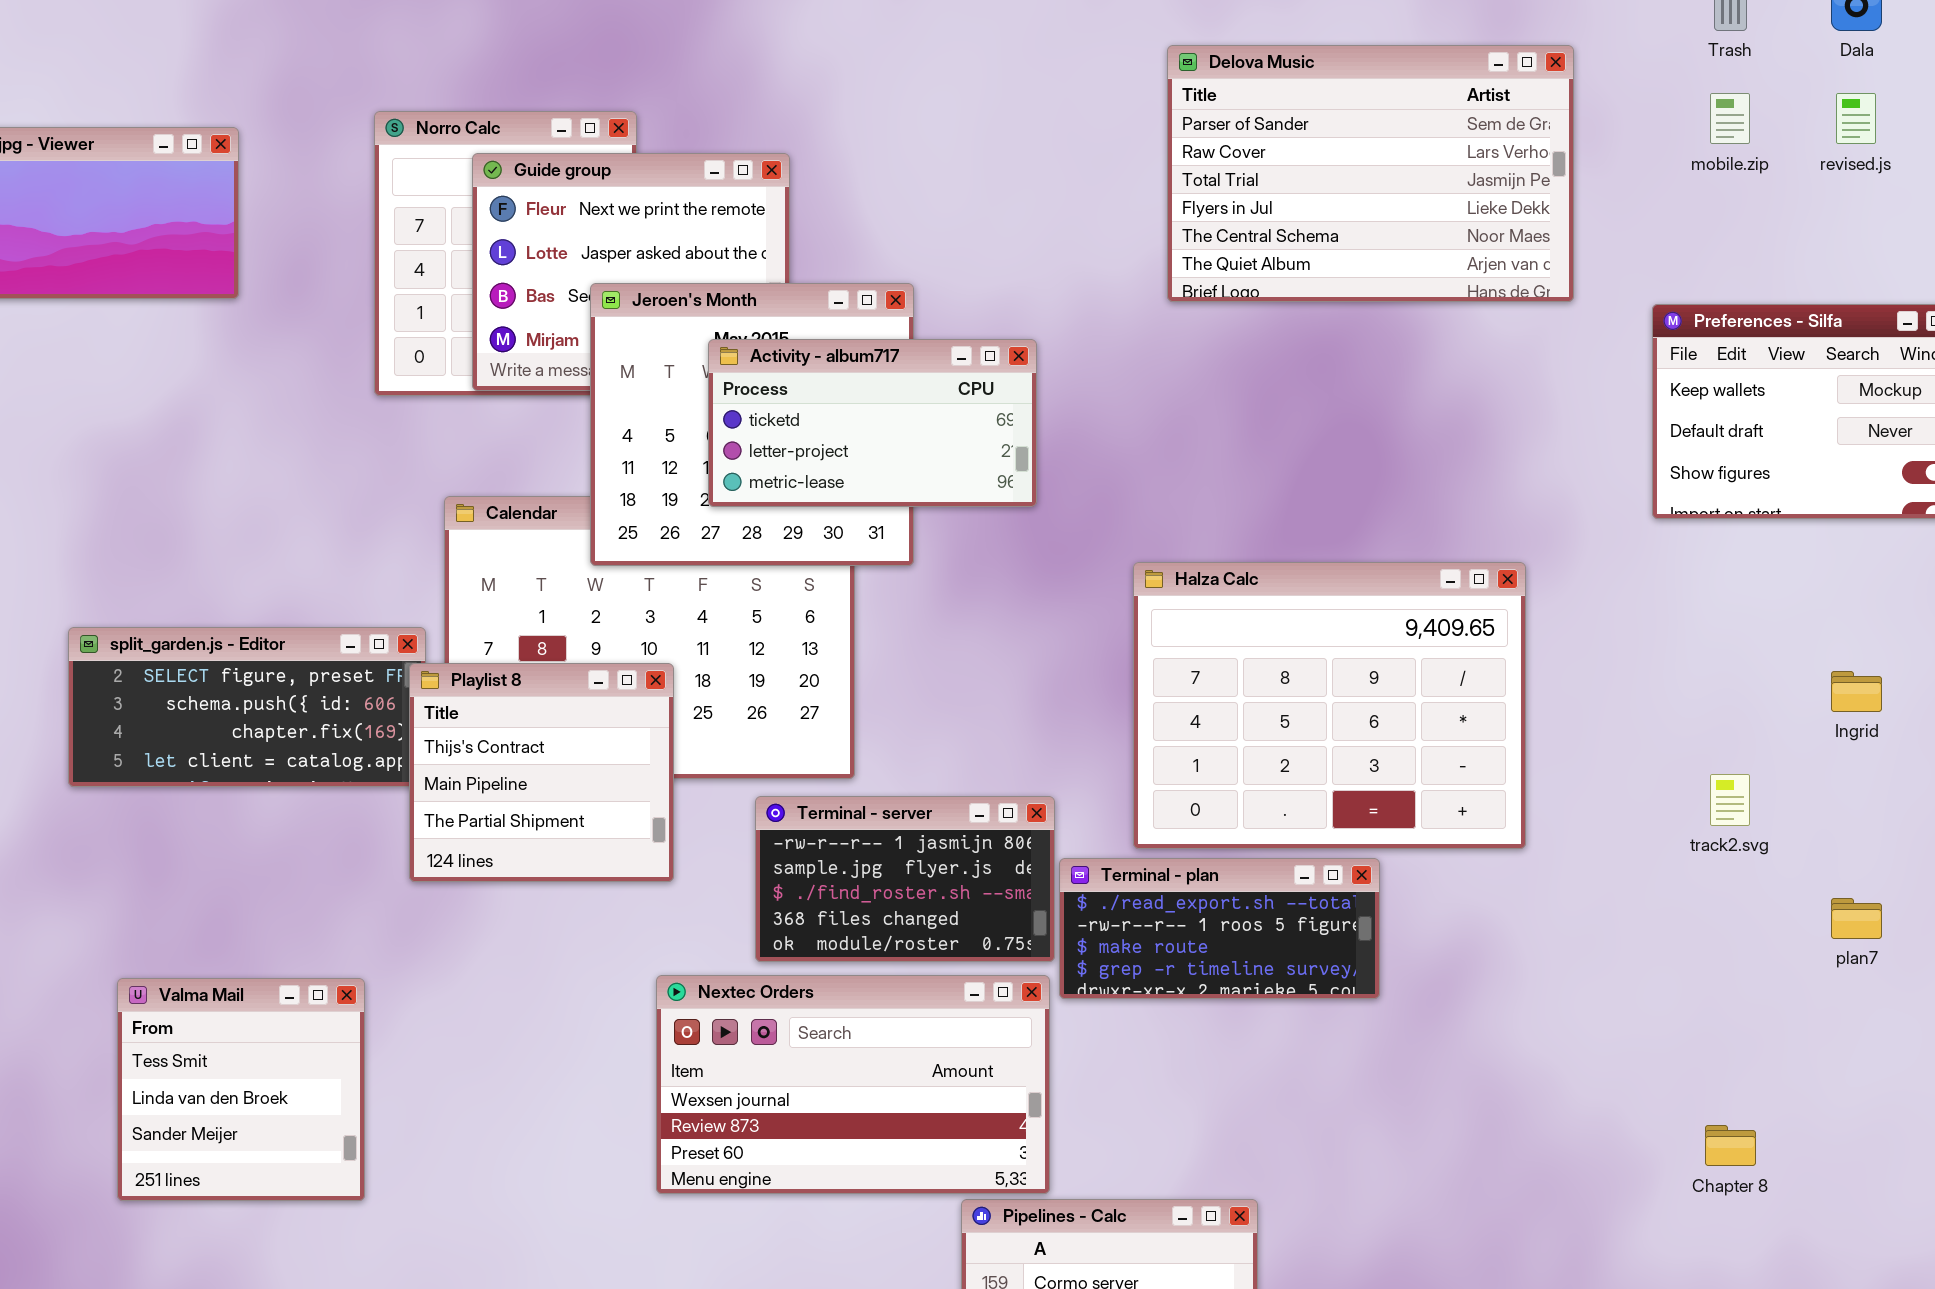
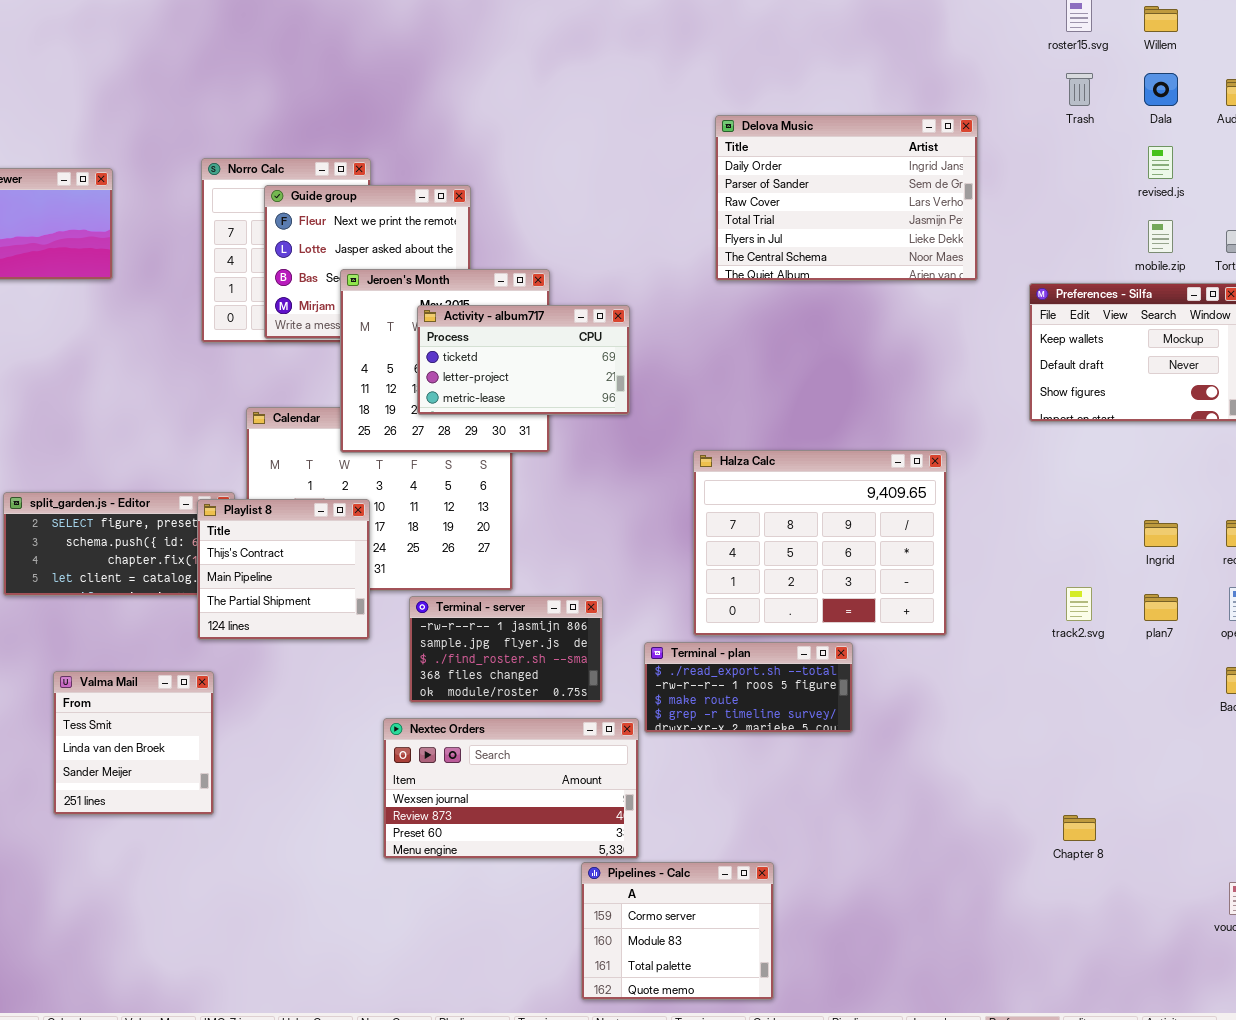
Delova Music: [1167,45,1574,302] -> [715,115,978,281], scrolled up 1 row
mobile.zip: [1710,93,1750,144] -> [1148,220,1173,253], moved
Playlist 8: [409,663,674,882] -> [197,499,370,640], moved
Terminal - server: [755,796,1055,962] -> [409,596,603,703], moved
plan7: [1831,898,1882,939] -> [1144,594,1178,621], moved
Valma Mail: [117,978,365,1201] -> [53,671,214,815], moved

